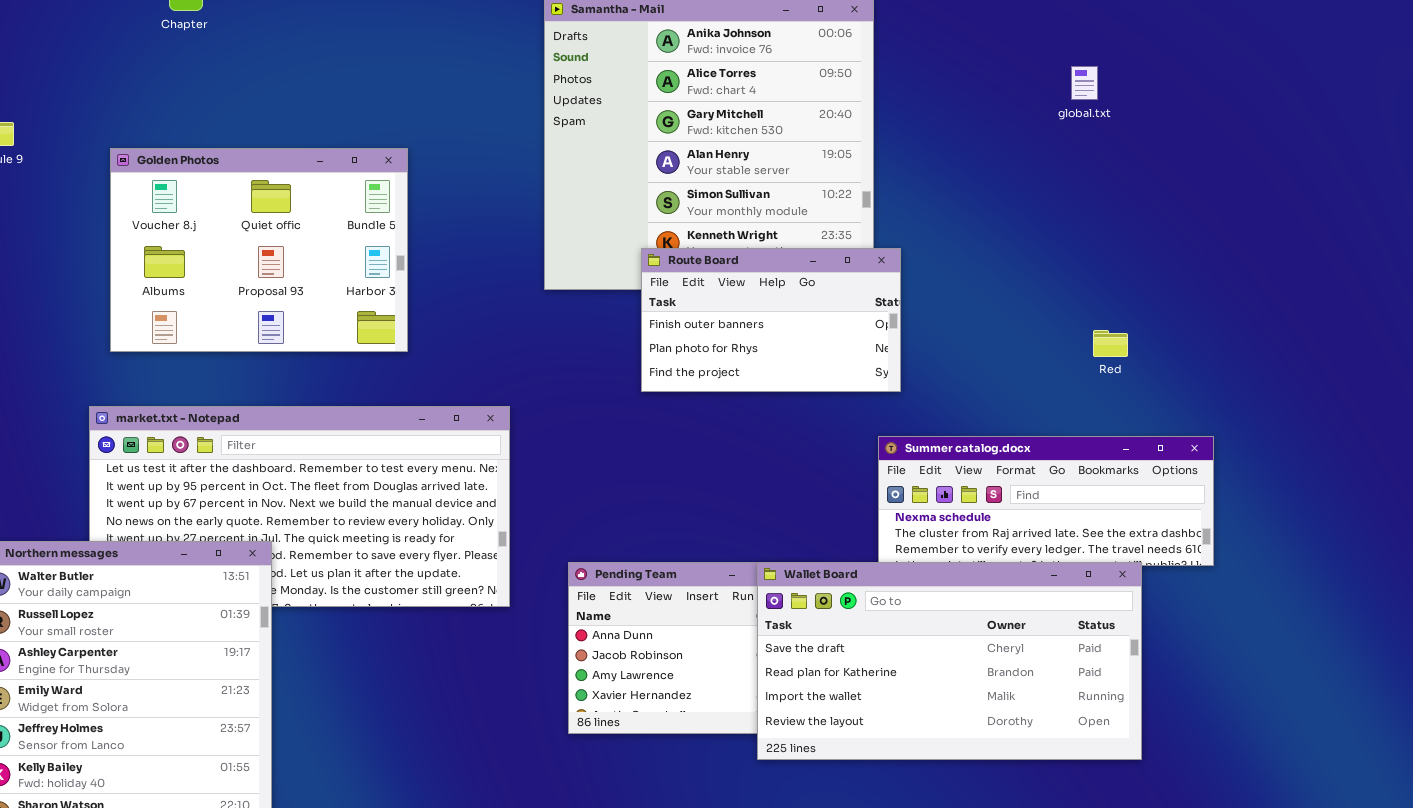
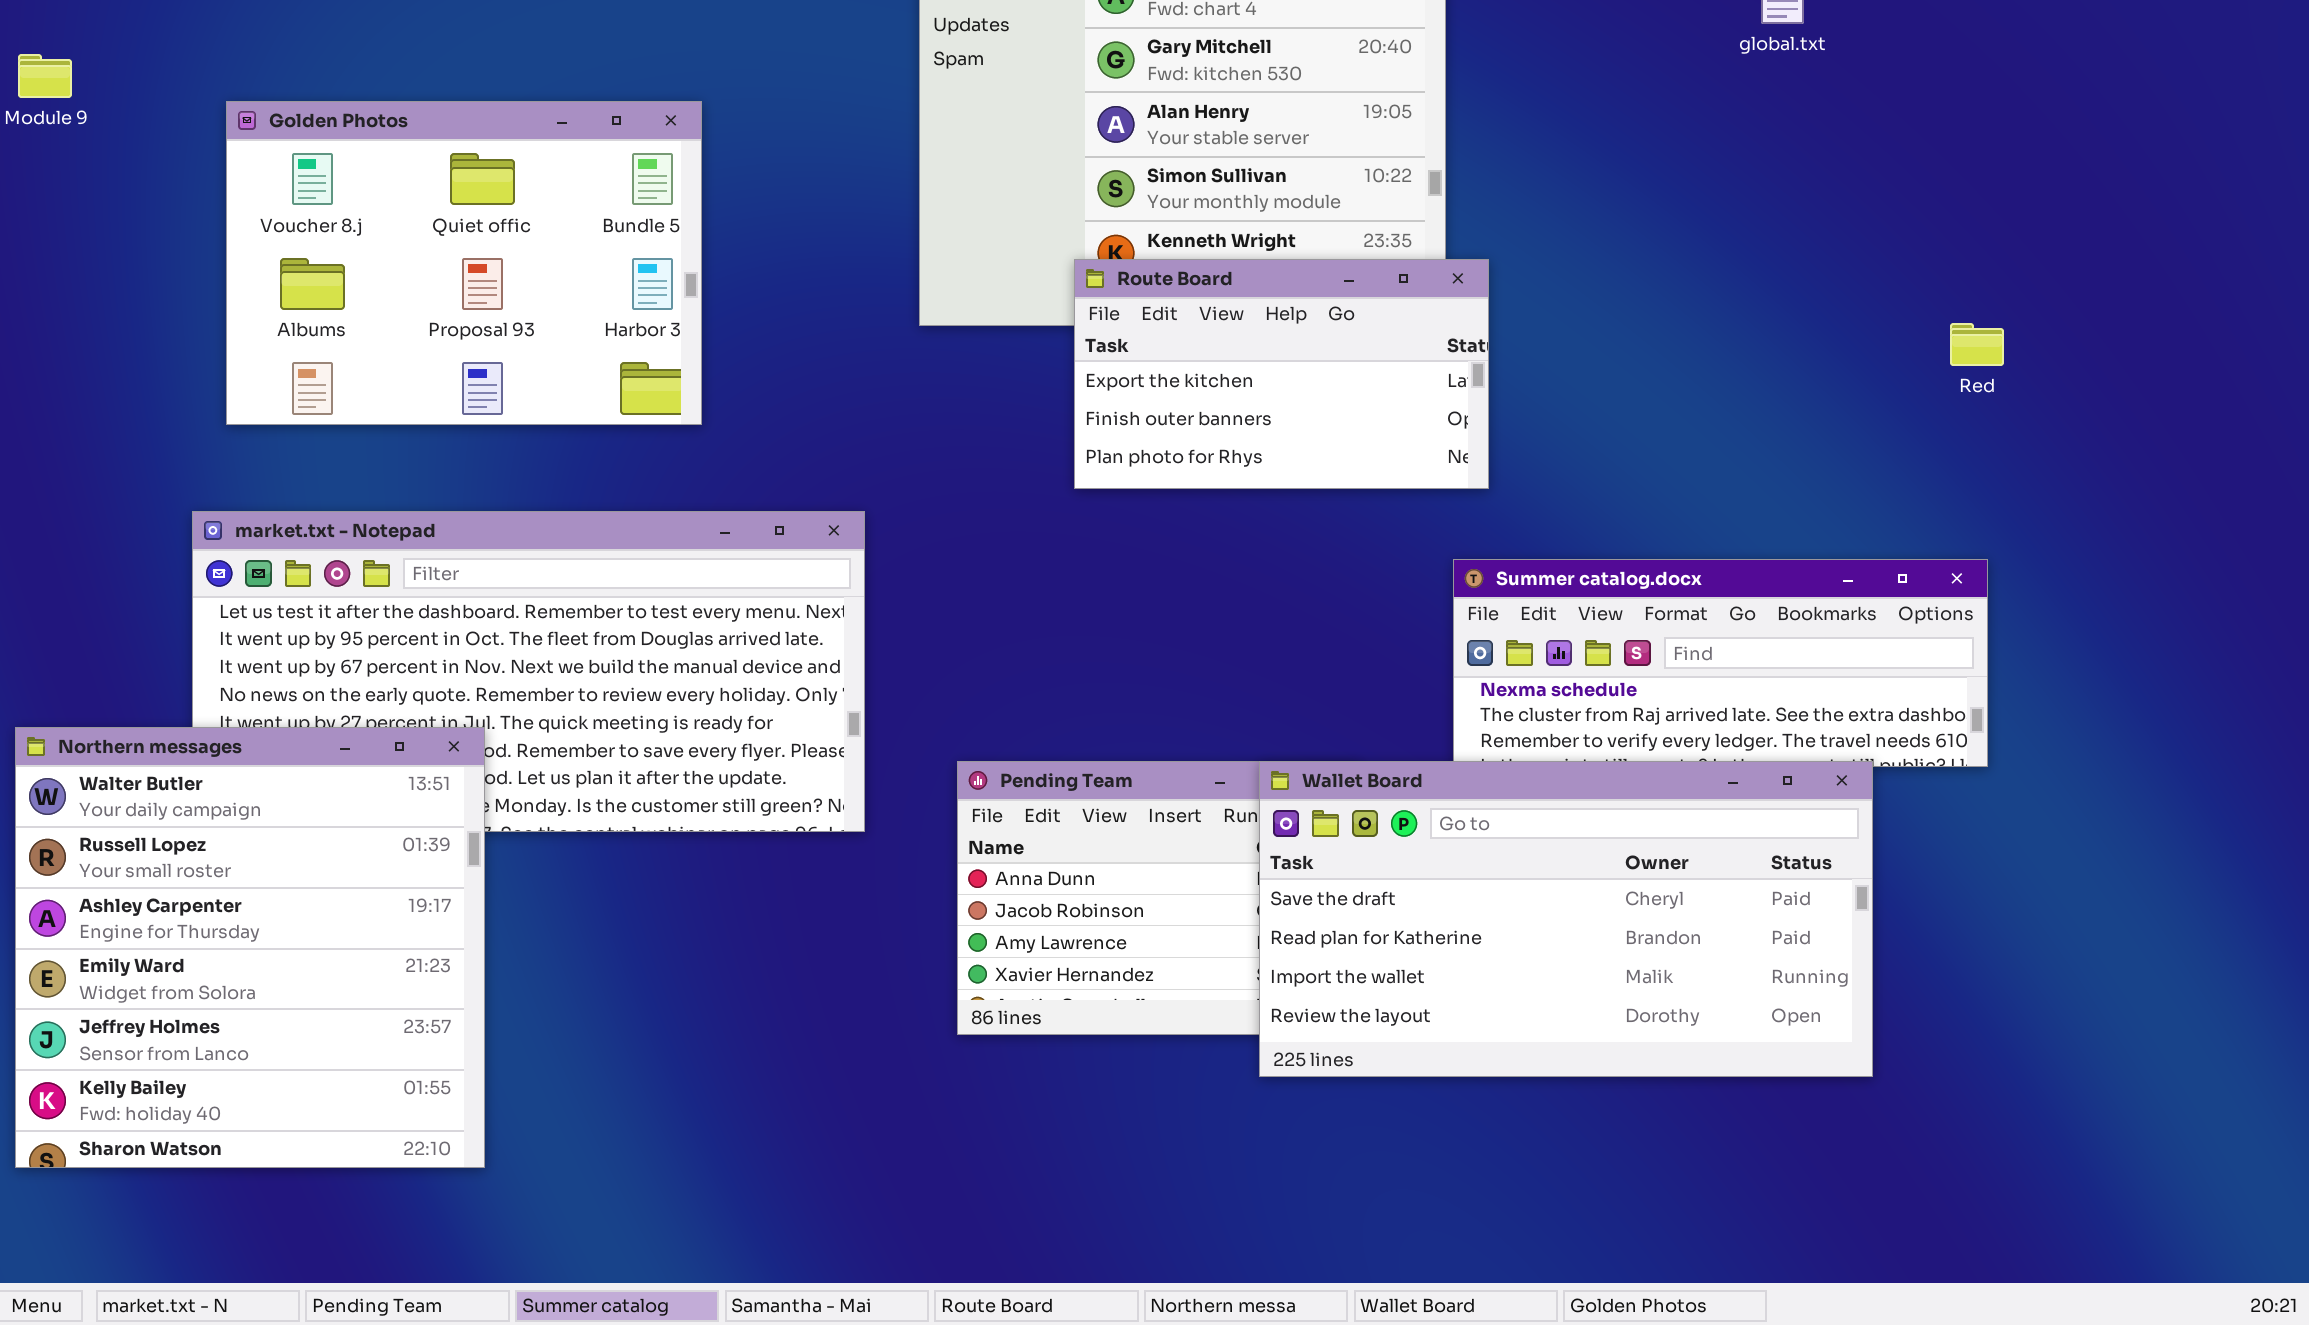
Route Board: [641,248,901,392] -> [1074,259,1489,489], scrolled up 1 row
Red: [1093,330,1128,357] -> [1950,323,2004,366], moved

